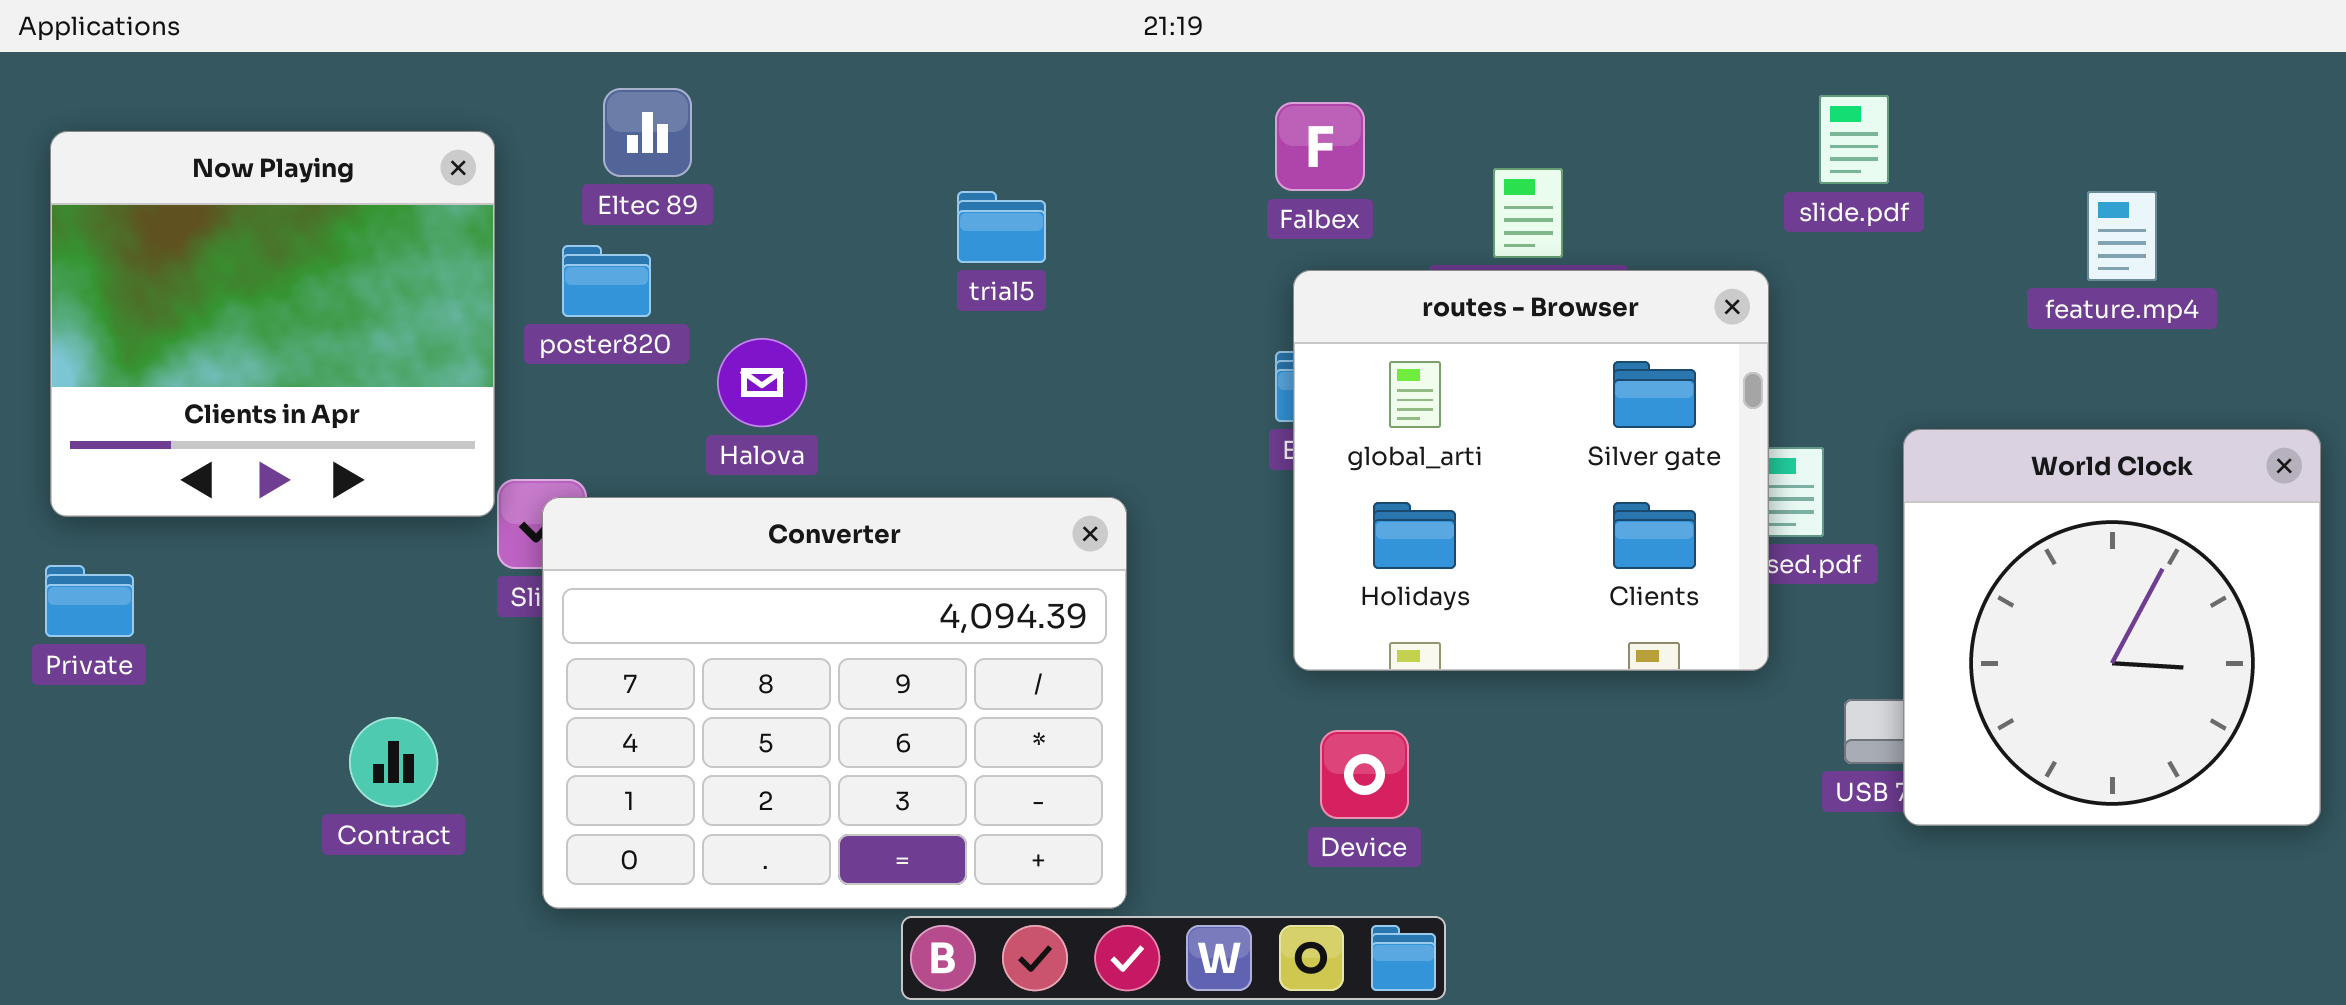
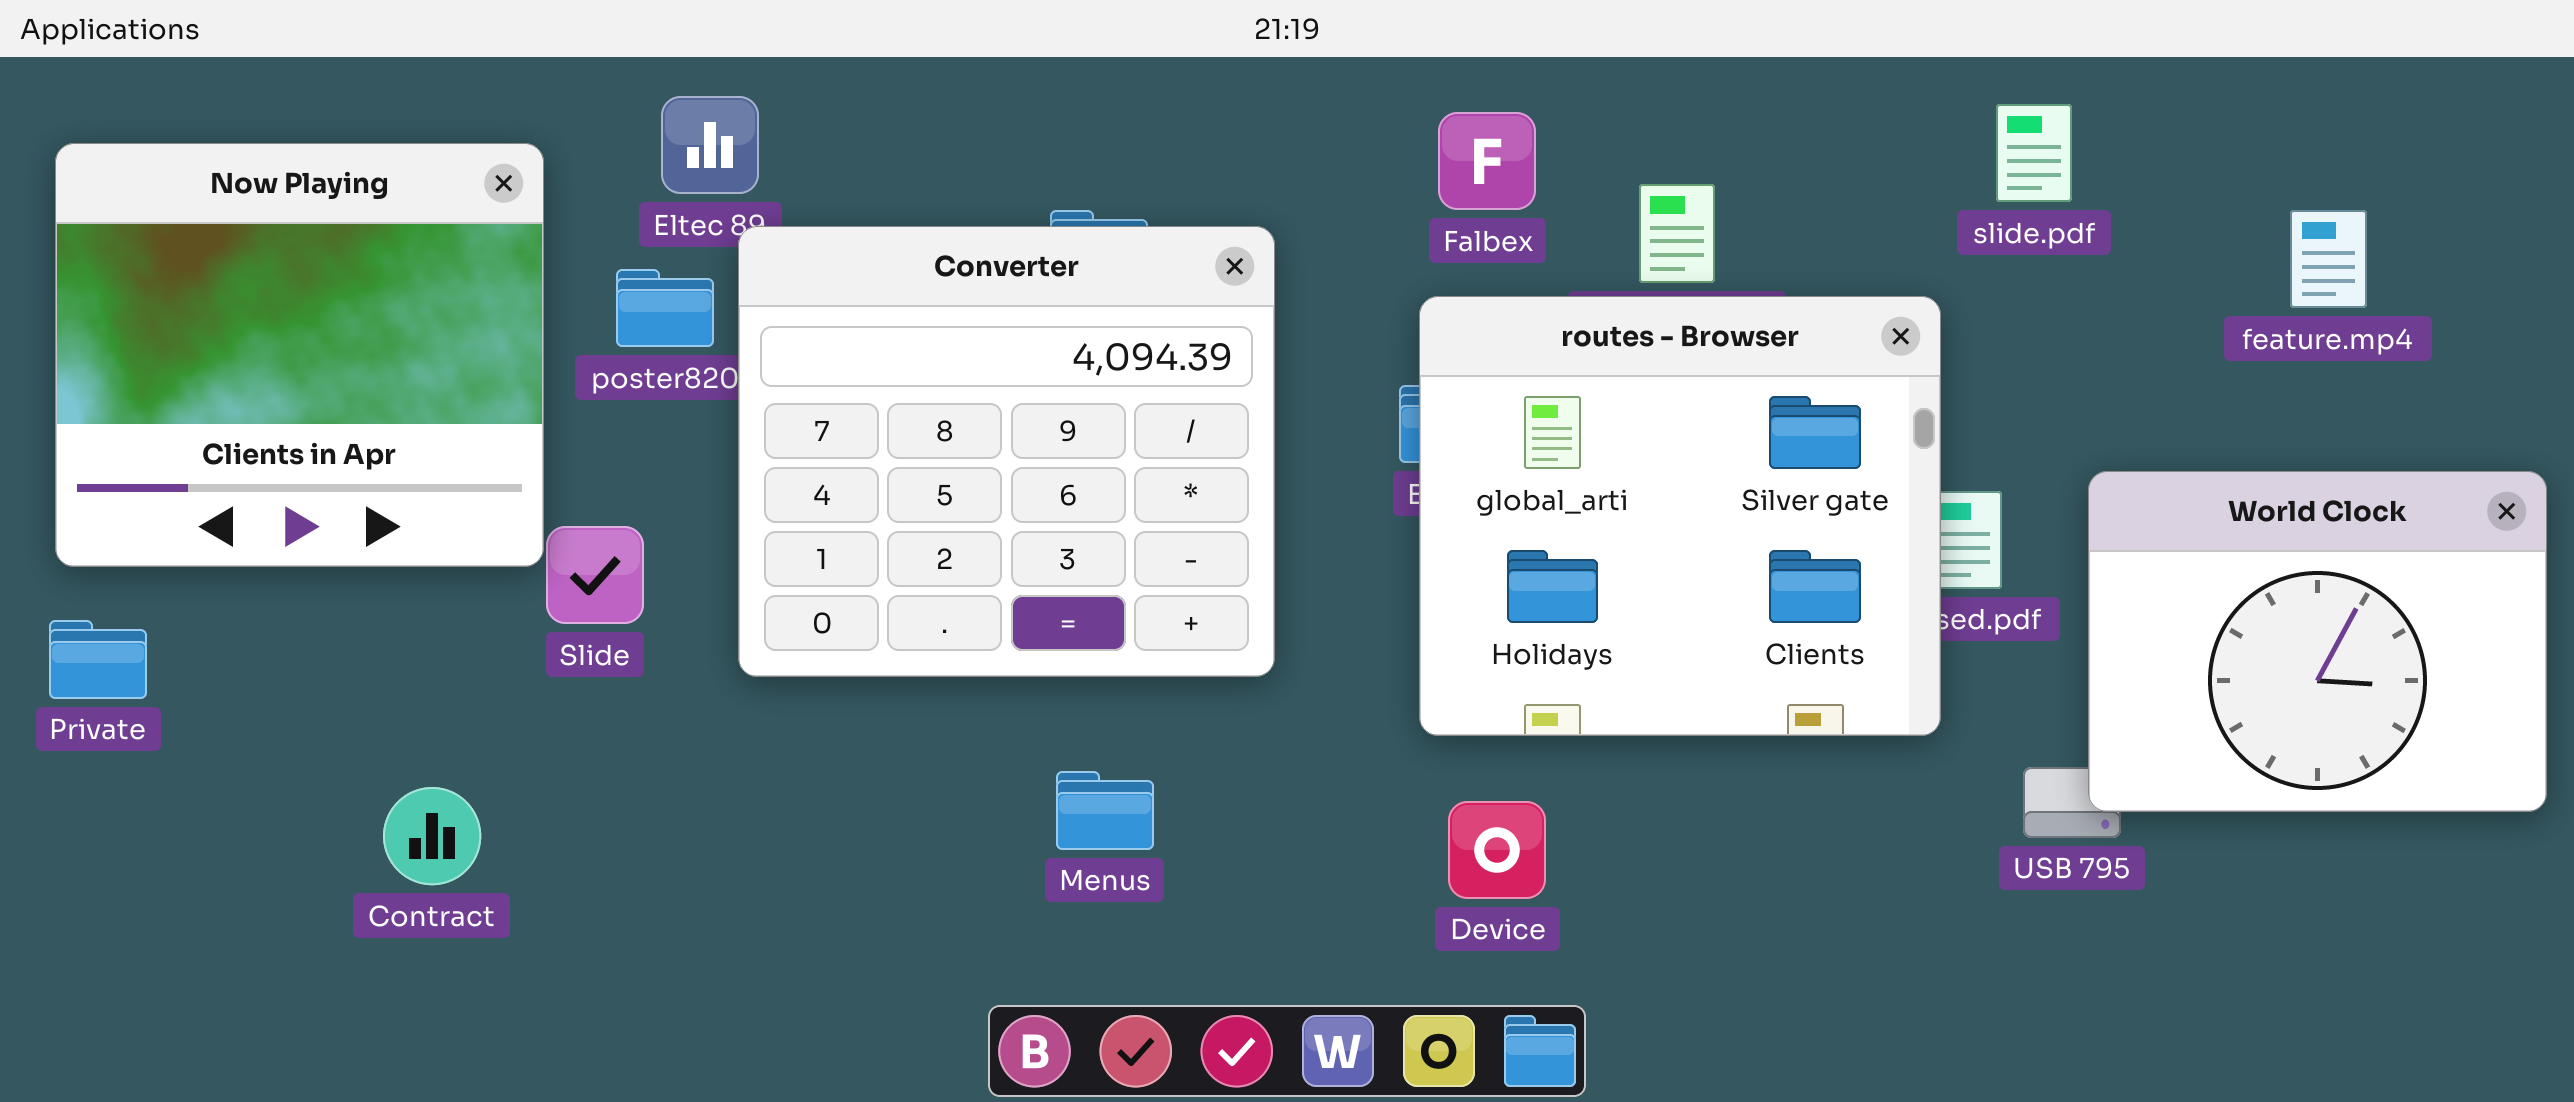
Falbex: [1275,102,1365,191] -> [1438,112,1536,210], moved
World Clock: [1903,429,2321,826] -> [2088,471,2547,812], resized
Converter: [542,497,1127,909] -> [738,226,1275,677], moved, resized

